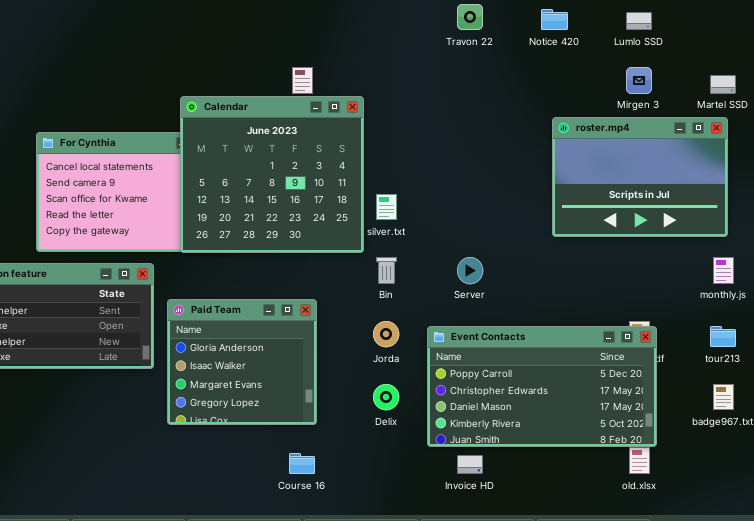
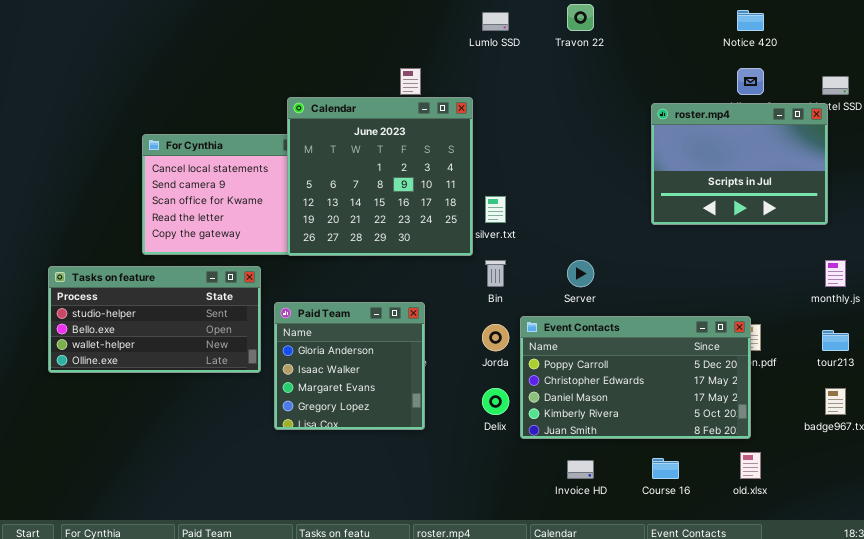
Notice 420: [541,9,568,30] -> [737,10,764,31], moved
Lumlo SSD: [626,12,652,30] -> [482,12,509,31], moved
roster.mp4: [552,117,728,237] -> [651,103,828,225], moved
Event Contacts: [427,326,657,447] -> [520,316,751,439], moved
Course 16: [289,453,315,474] -> [652,458,679,479], moved

